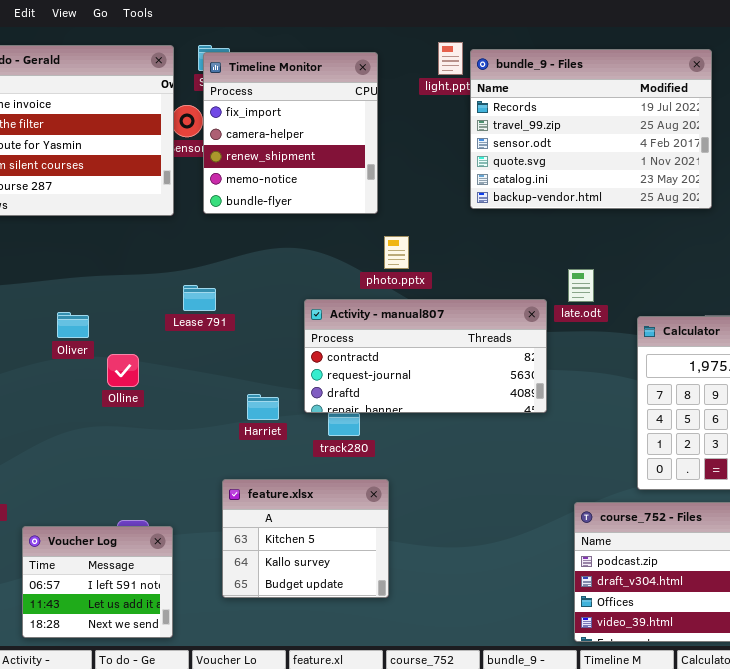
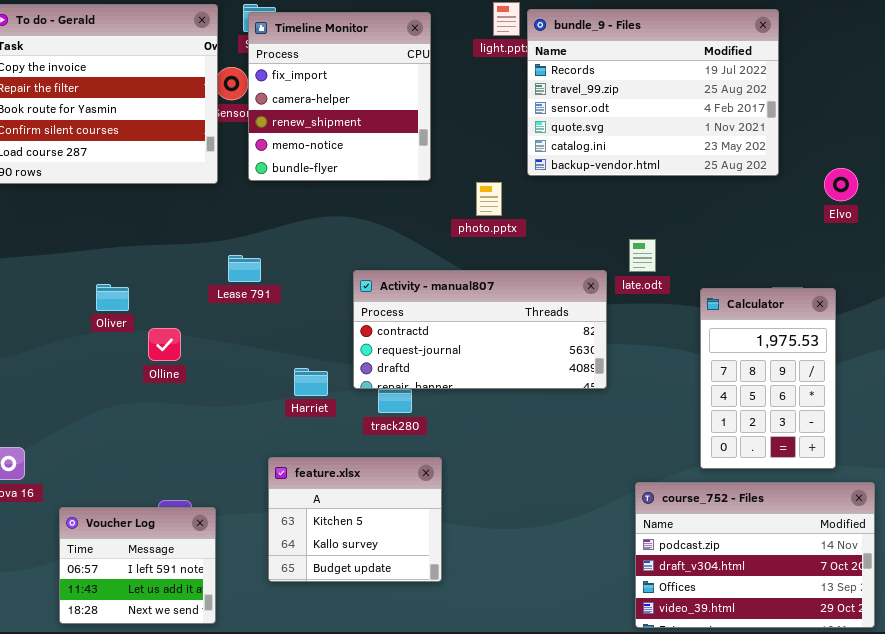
photo.pptx: [384,236,409,269] -> [476,182,502,216], moved

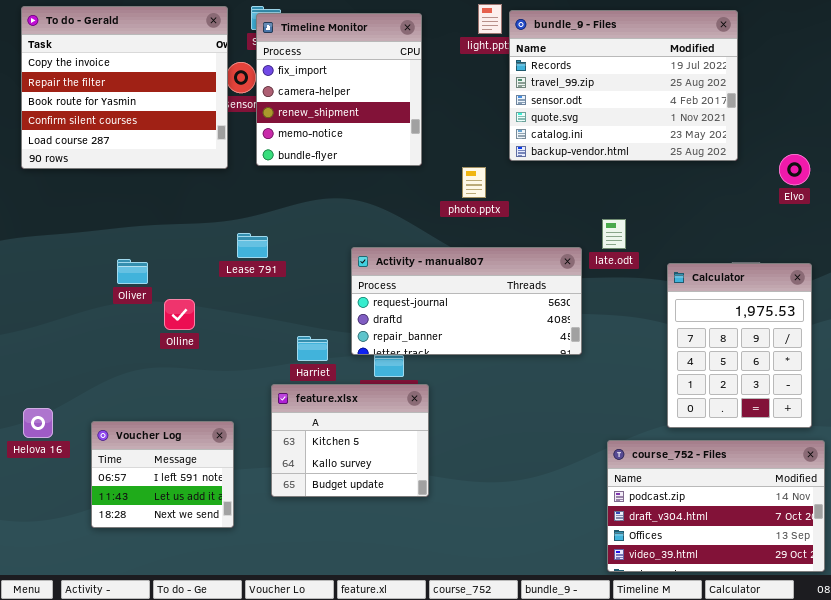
Activity - manual807: [353,270,607,389] -> [351,247,582,355], scrolled down 1 row
Calculator: [700,288,836,469] -> [667,263,812,428], resized
feature.xlsx: [268,457,442,582] -> [271,384,429,497], moved
Voucher Log: [59,507,216,624] -> [91,421,234,528], moved

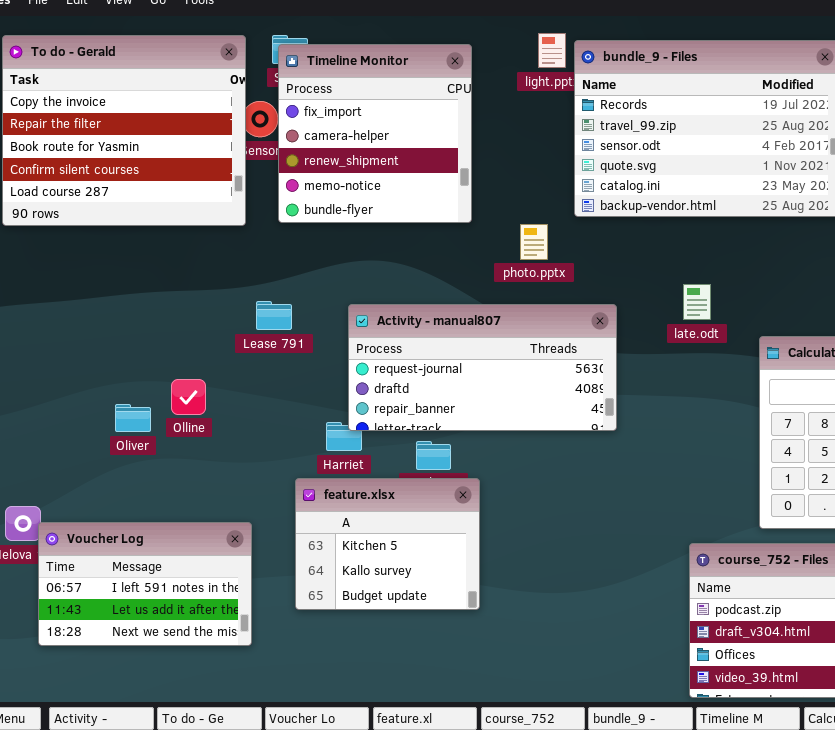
Activity - manual807: [351,247,582,355] -> [348,304,617,431], moved
Oliver: [117,259,148,284] -> [115,404,151,432], moved
Voucher Log: [91,421,234,528] -> [38,522,252,646], resized

